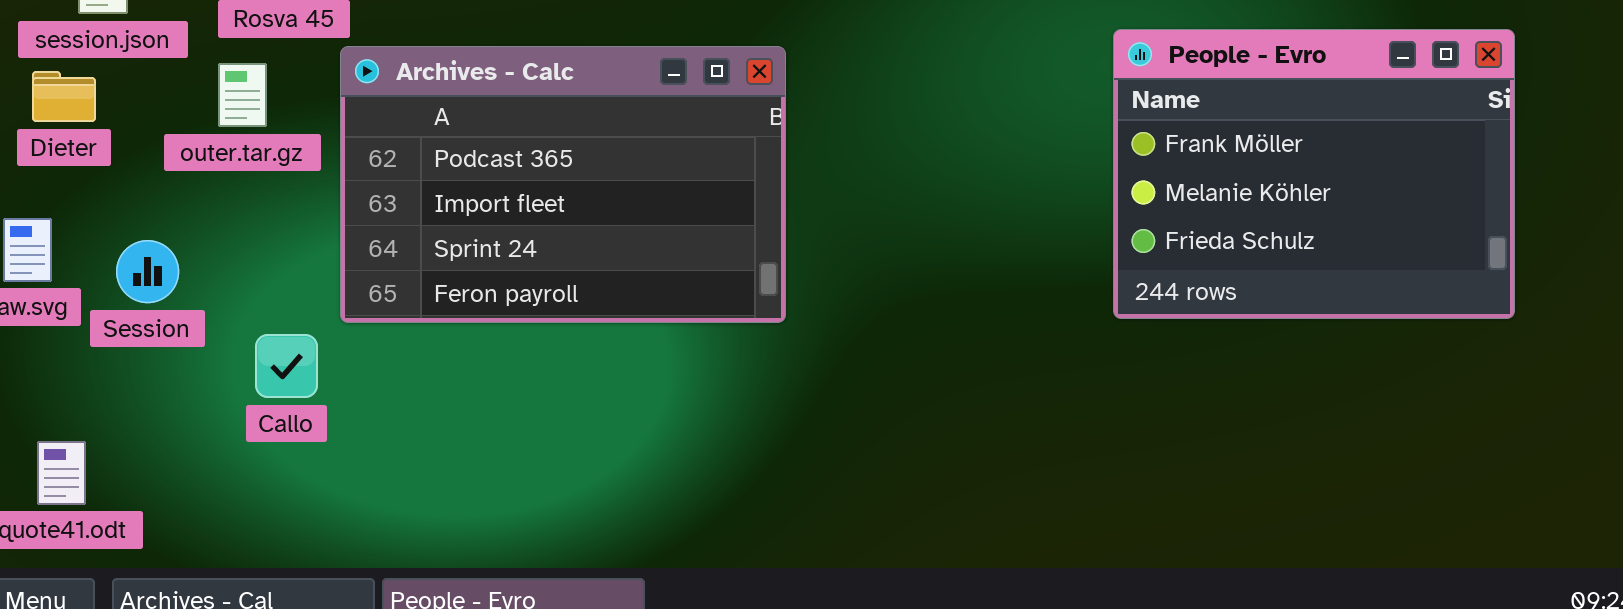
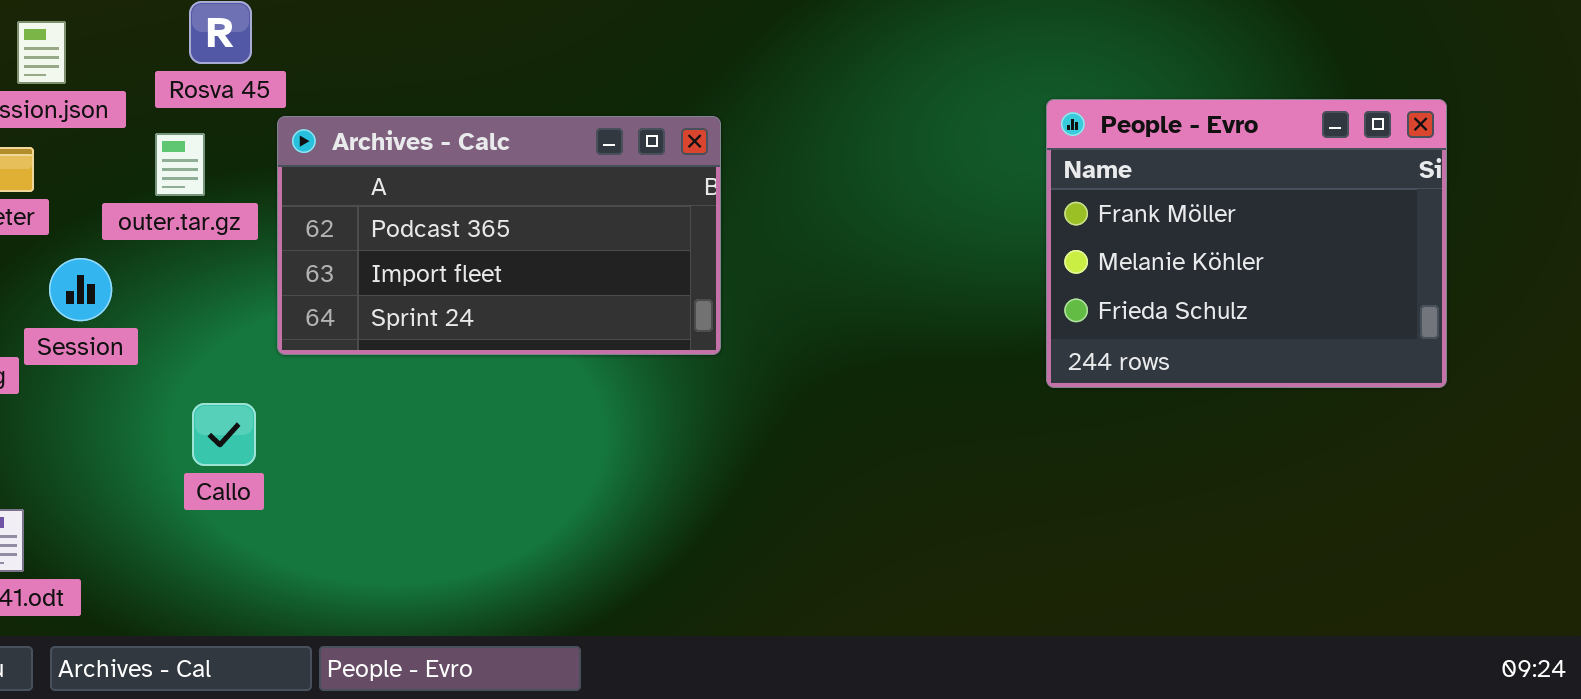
Archives - Calc: [340,46,786,323] -> [277,116,721,355], resized
Session: [116,240,179,303] -> [49,258,112,321], moved

